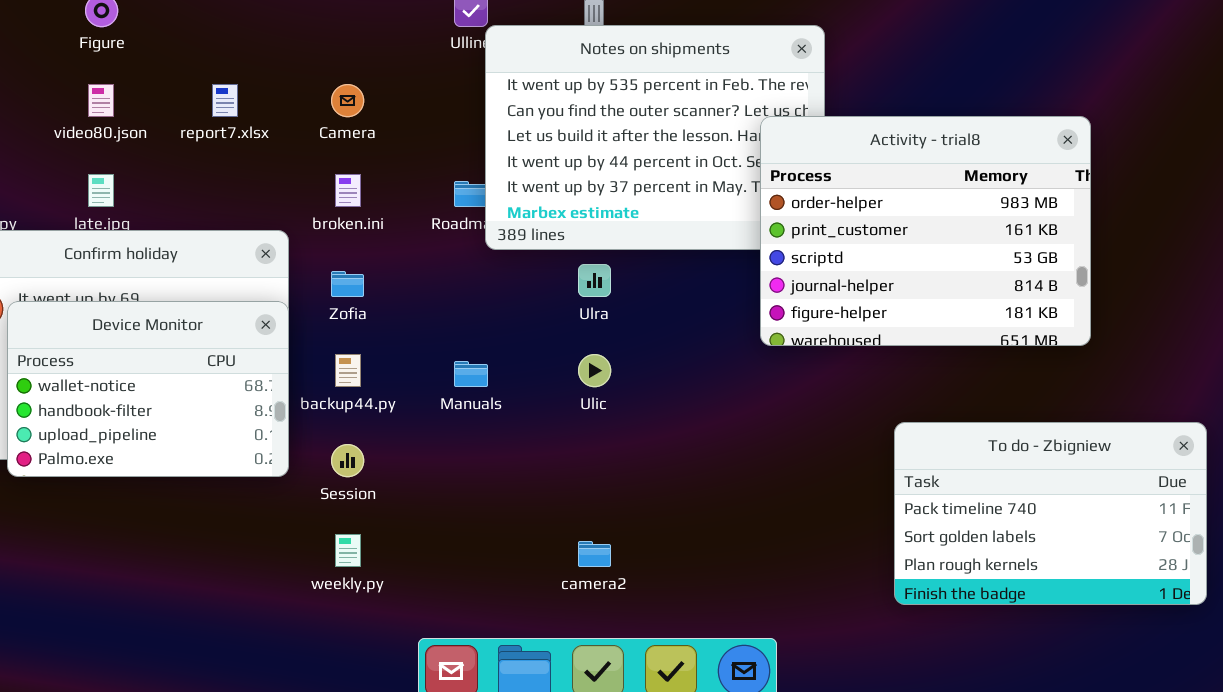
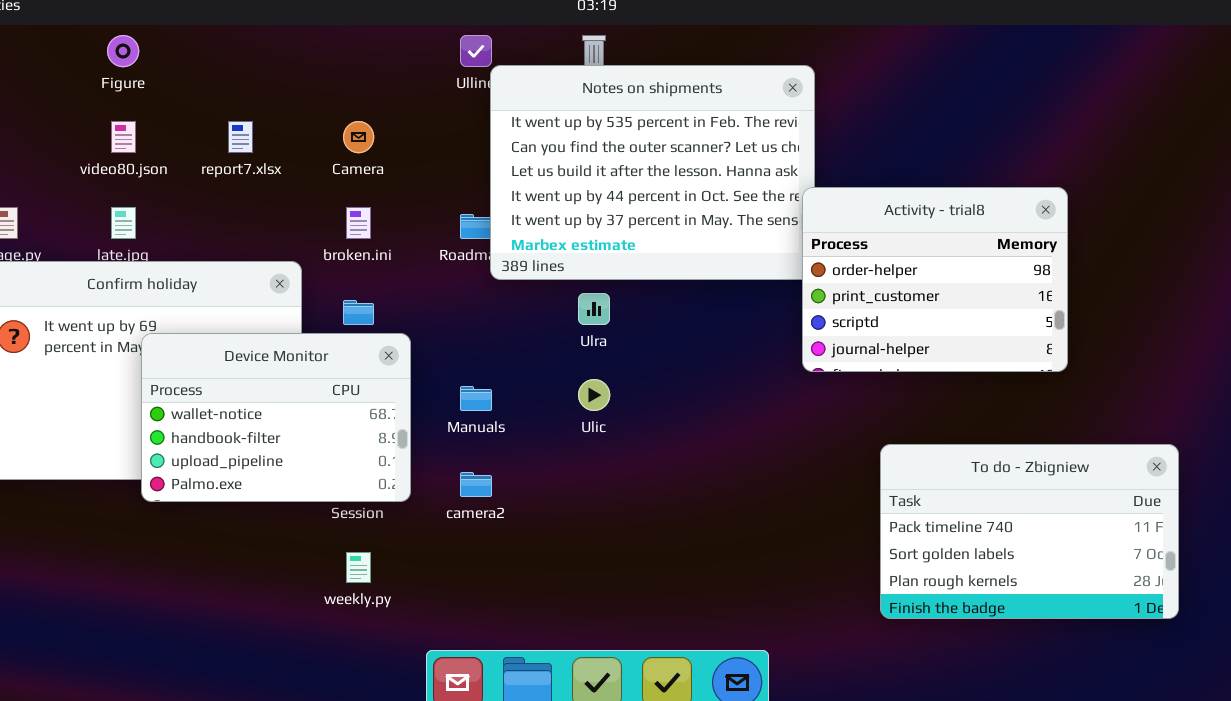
Activity - trial8: [760,116,1091,346] -> [802,187,1068,372], resized
Device Monitor: [7,301,289,477] -> [141,333,411,502], moved
camera2: [578,541,611,567] -> [460,472,492,497], moved

